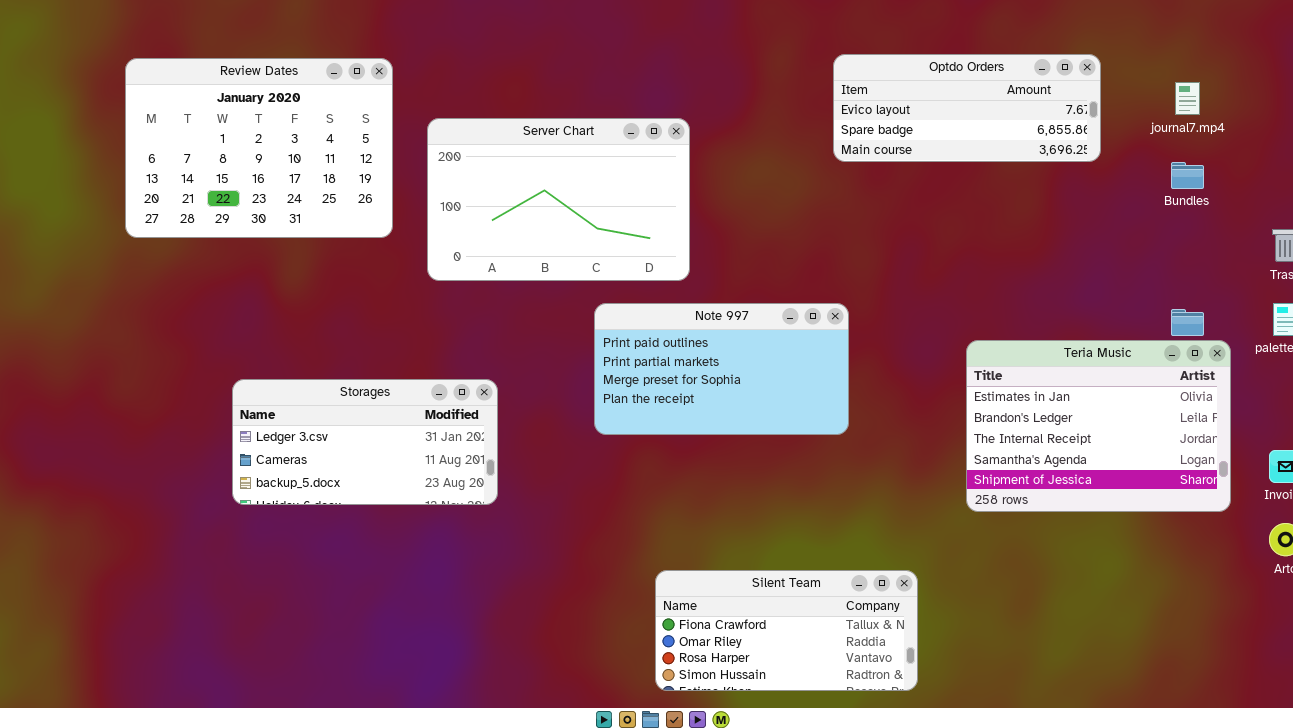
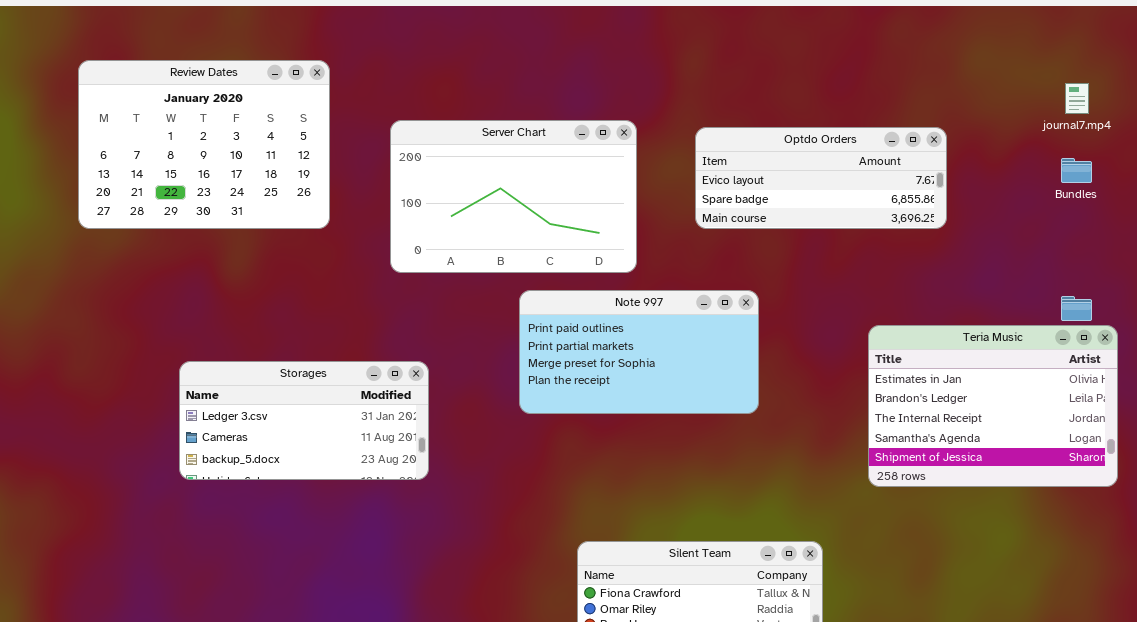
Optdo Orders: [833,54,1101,162] -> [695,127,947,229], moved
Server Chart: [427,118,690,281] -> [390,120,637,273], moved

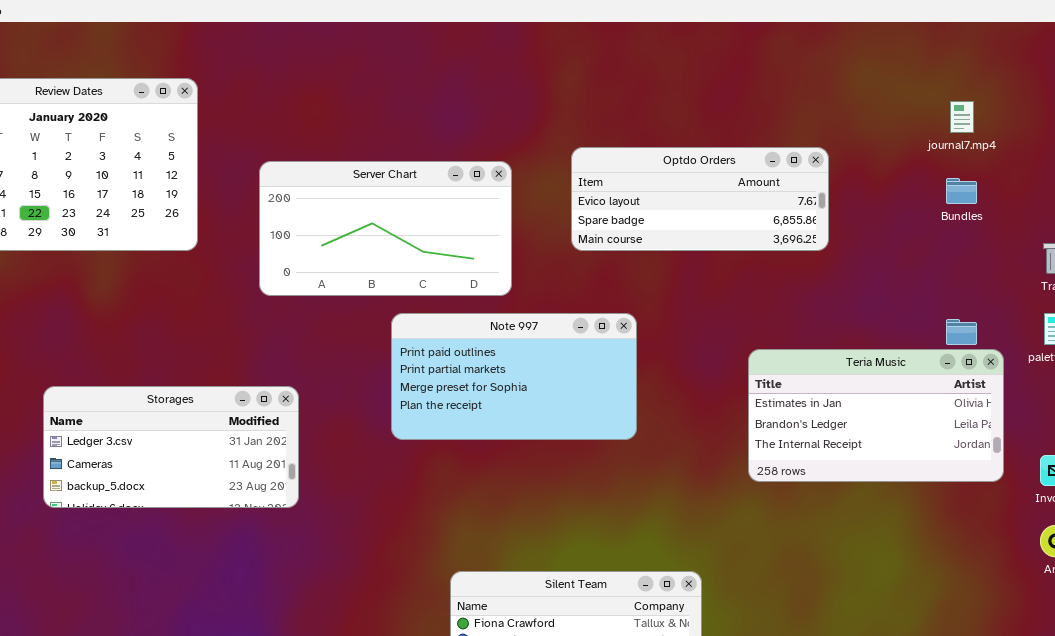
Server Chart: [390,120,637,273] -> [259,161,512,296], resized
Teria Music: [868,325,1118,487] -> [748,349,1004,482], resized

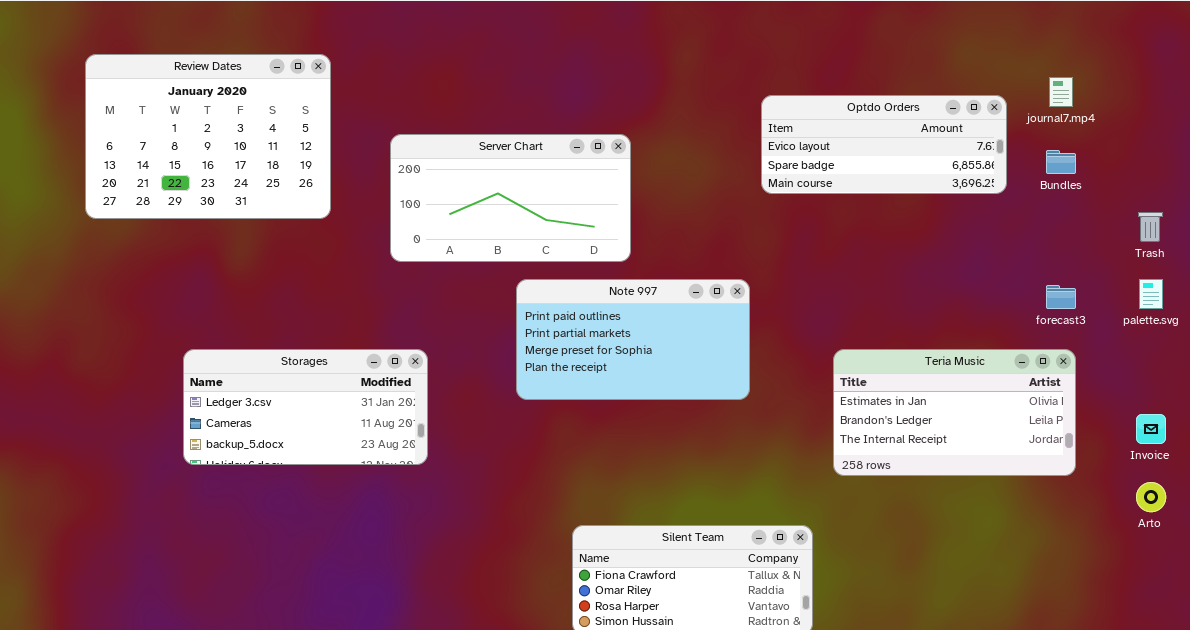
Optdo Orders: [571,147,829,251] -> [761,95,1007,194], moved
Teria Music: [748,349,1004,482] -> [833,349,1076,476], moved

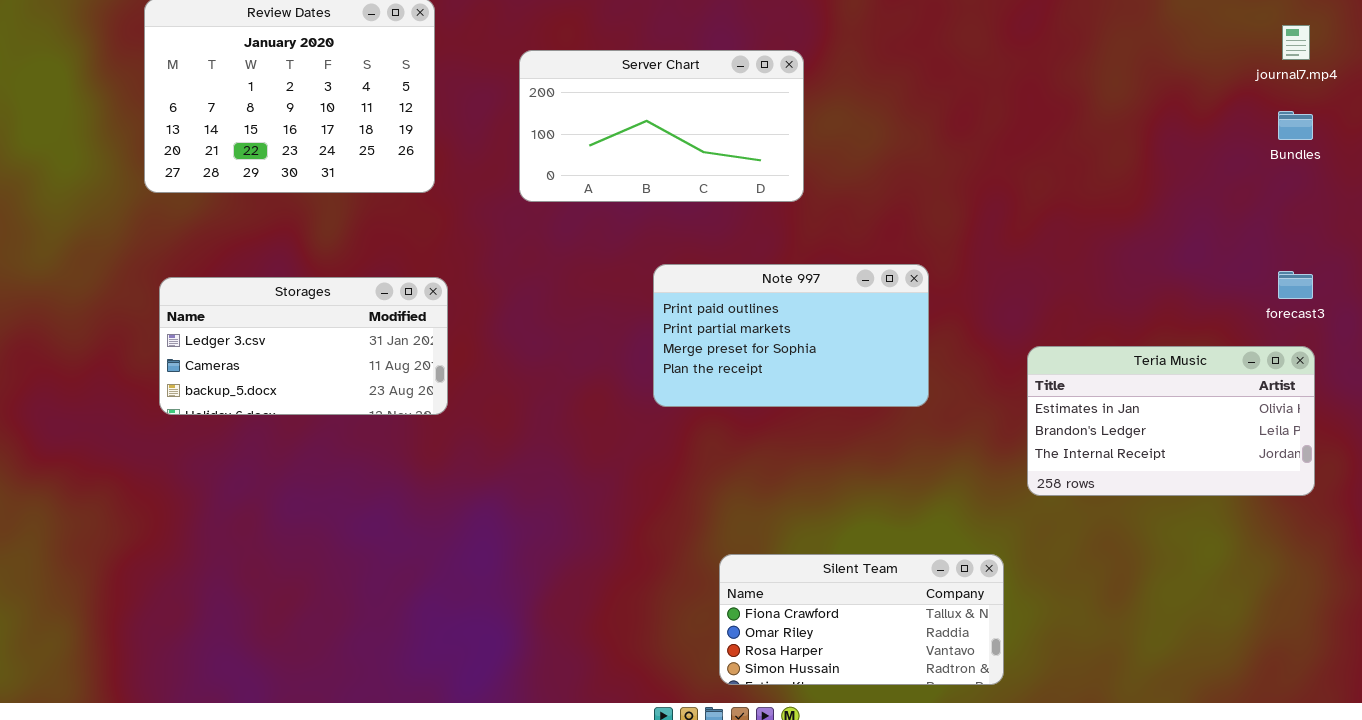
Optdo Orders: [761,95,1007,194] -> none, closed
Server Chart: [390,134,631,262] -> [519,50,804,202], moved
Storages: [183,349,428,465] -> [159,277,448,415], moved

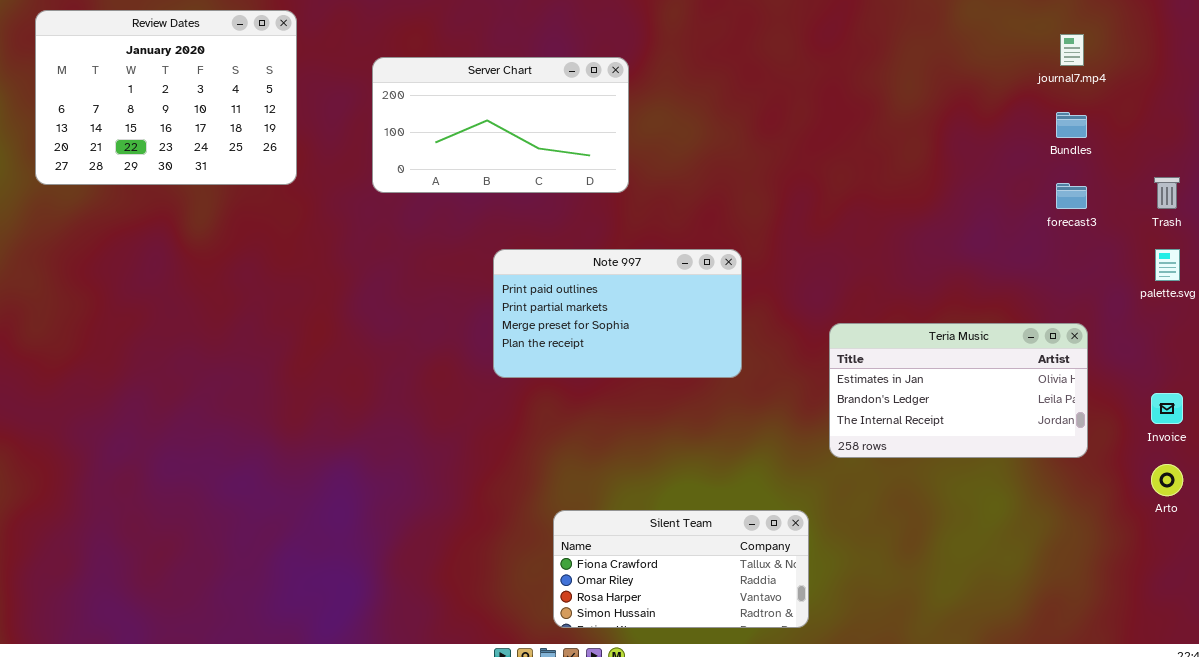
forecast3: [1278,271,1313,299] -> [1056,183,1087,209], moved
Storages: [159,277,448,415] -> none, closed

